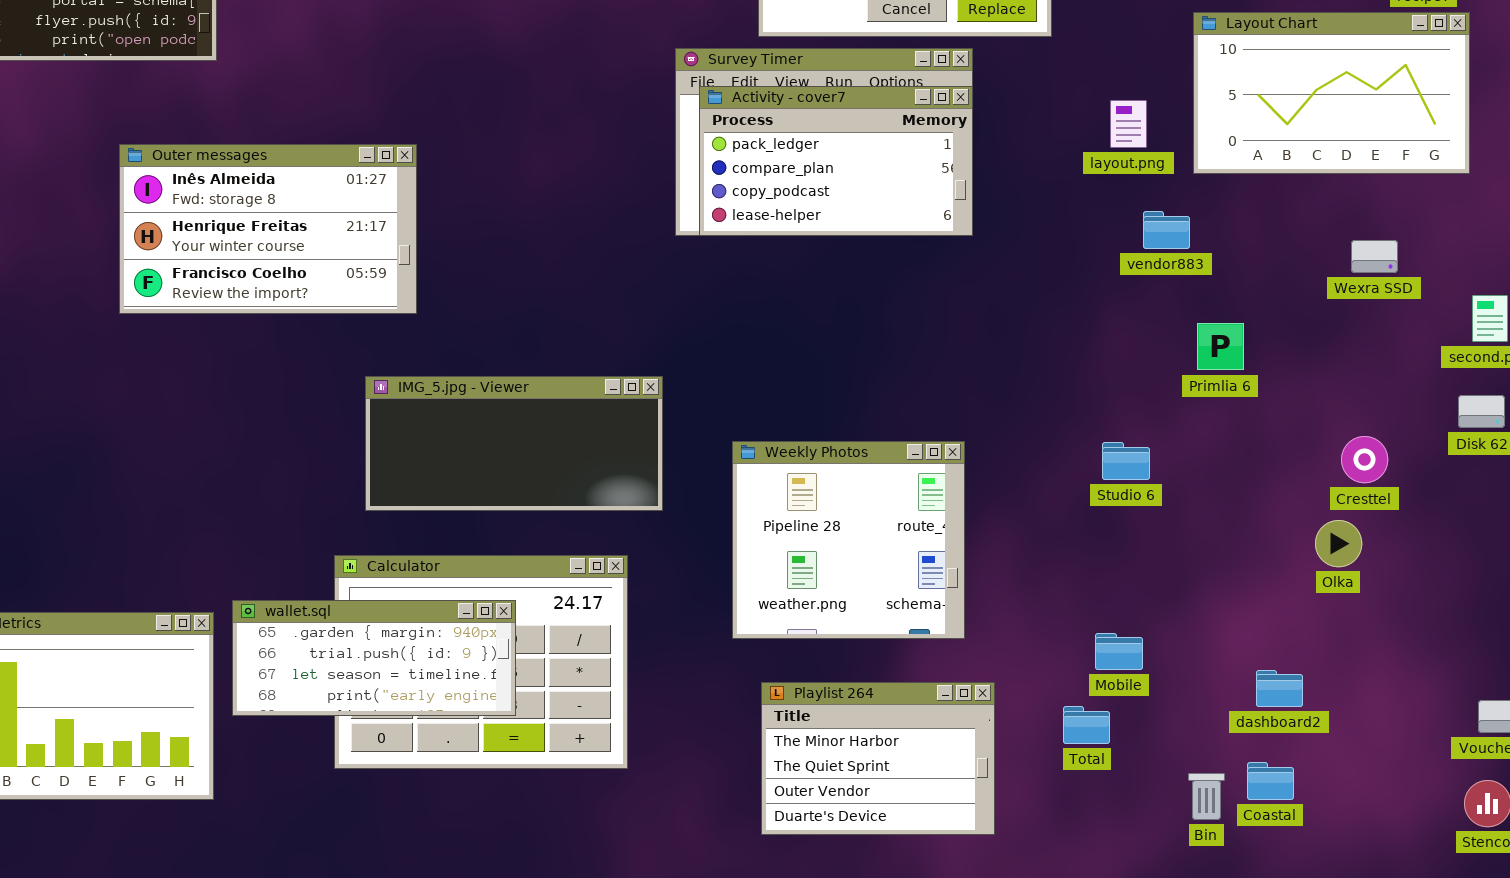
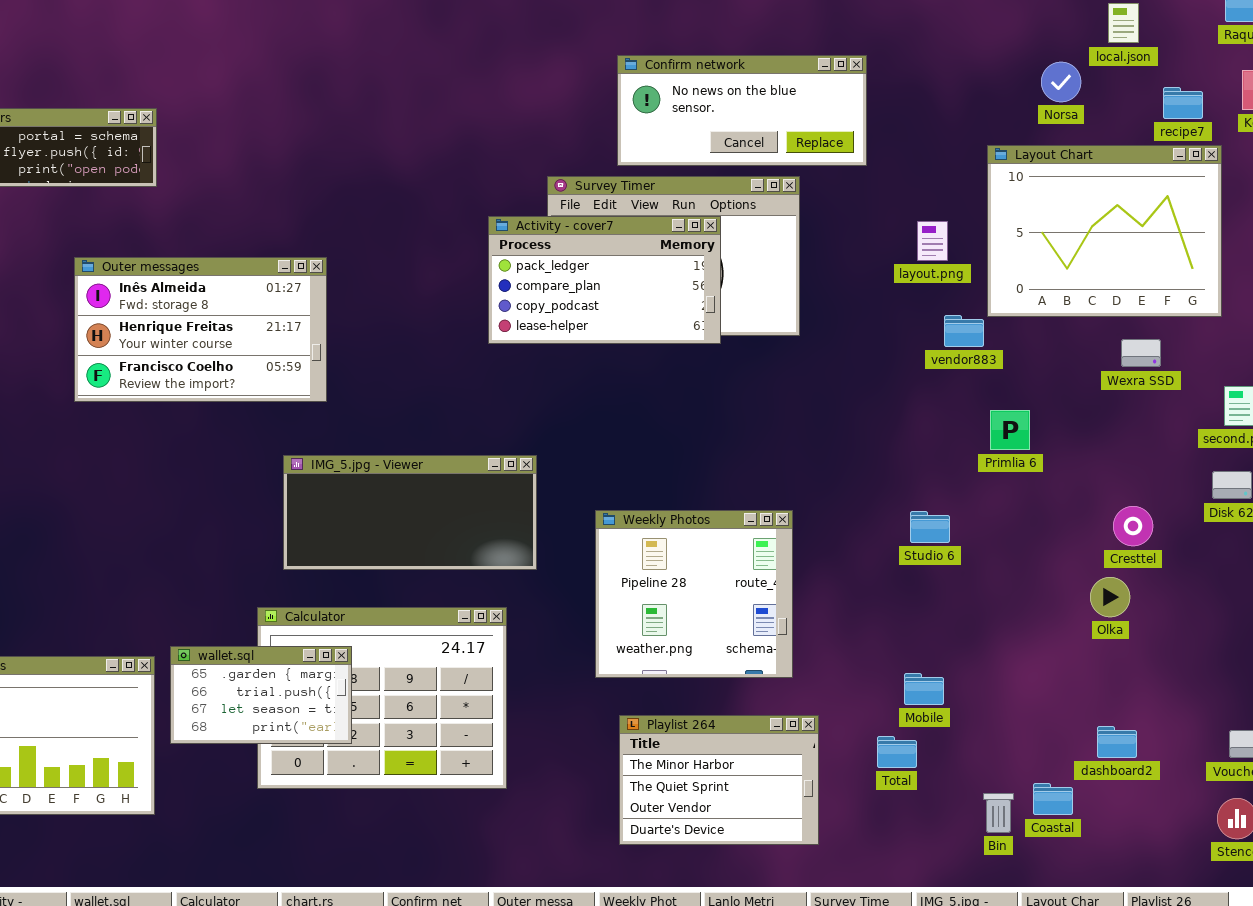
Layout Chart: [1193,12,1470,174] -> [987,145,1222,317], resized
Activity - cover7: [699,86,973,236] -> [488,216,721,344], moved
wallet.sql: [232,600,516,716] -> [170,646,352,744], resized
dashboard2: [1256,670,1303,707] -> [1097,726,1137,758], moved

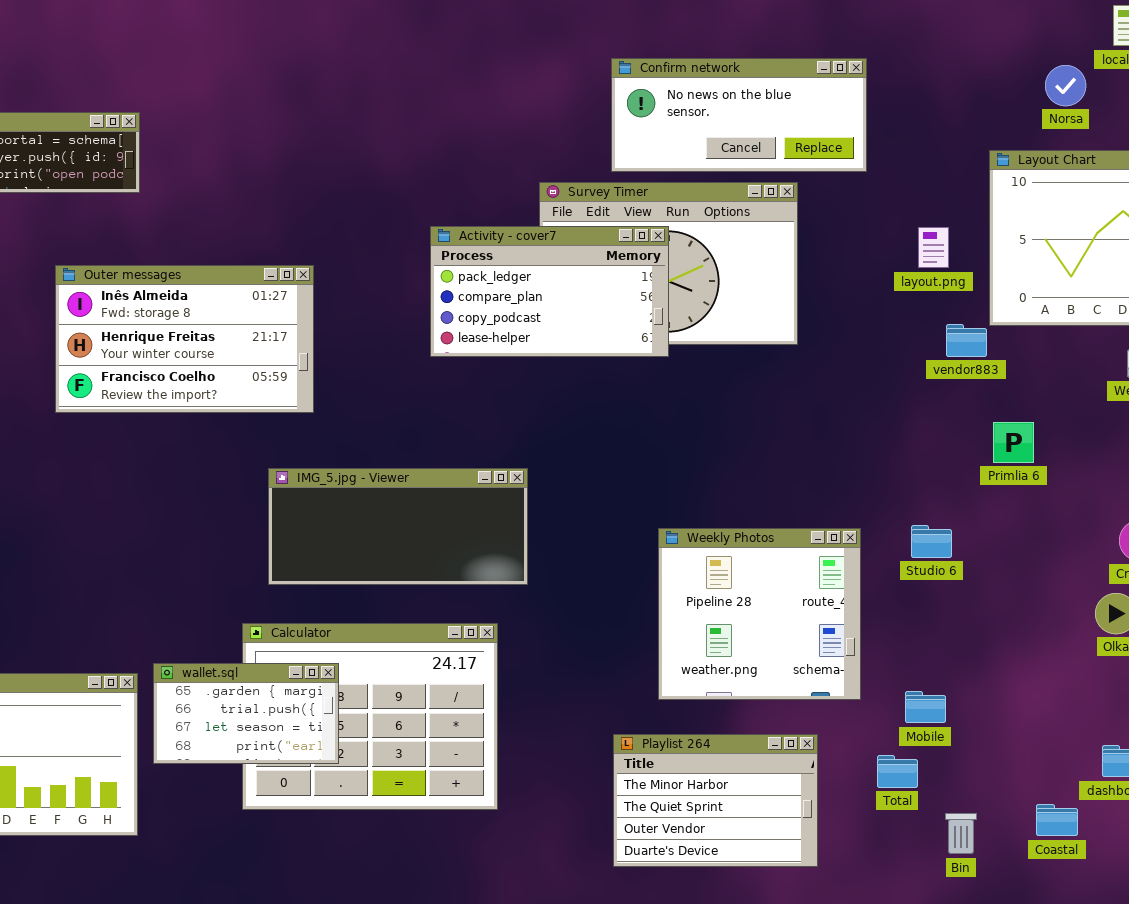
Activity - cover7: [488,216,721,344] -> [430,226,669,357], moved
Weekly Photos: [595,510,793,678] -> [658,528,861,700], moved
Bin: [983,793,1014,833] -> [945,813,977,854], moved

